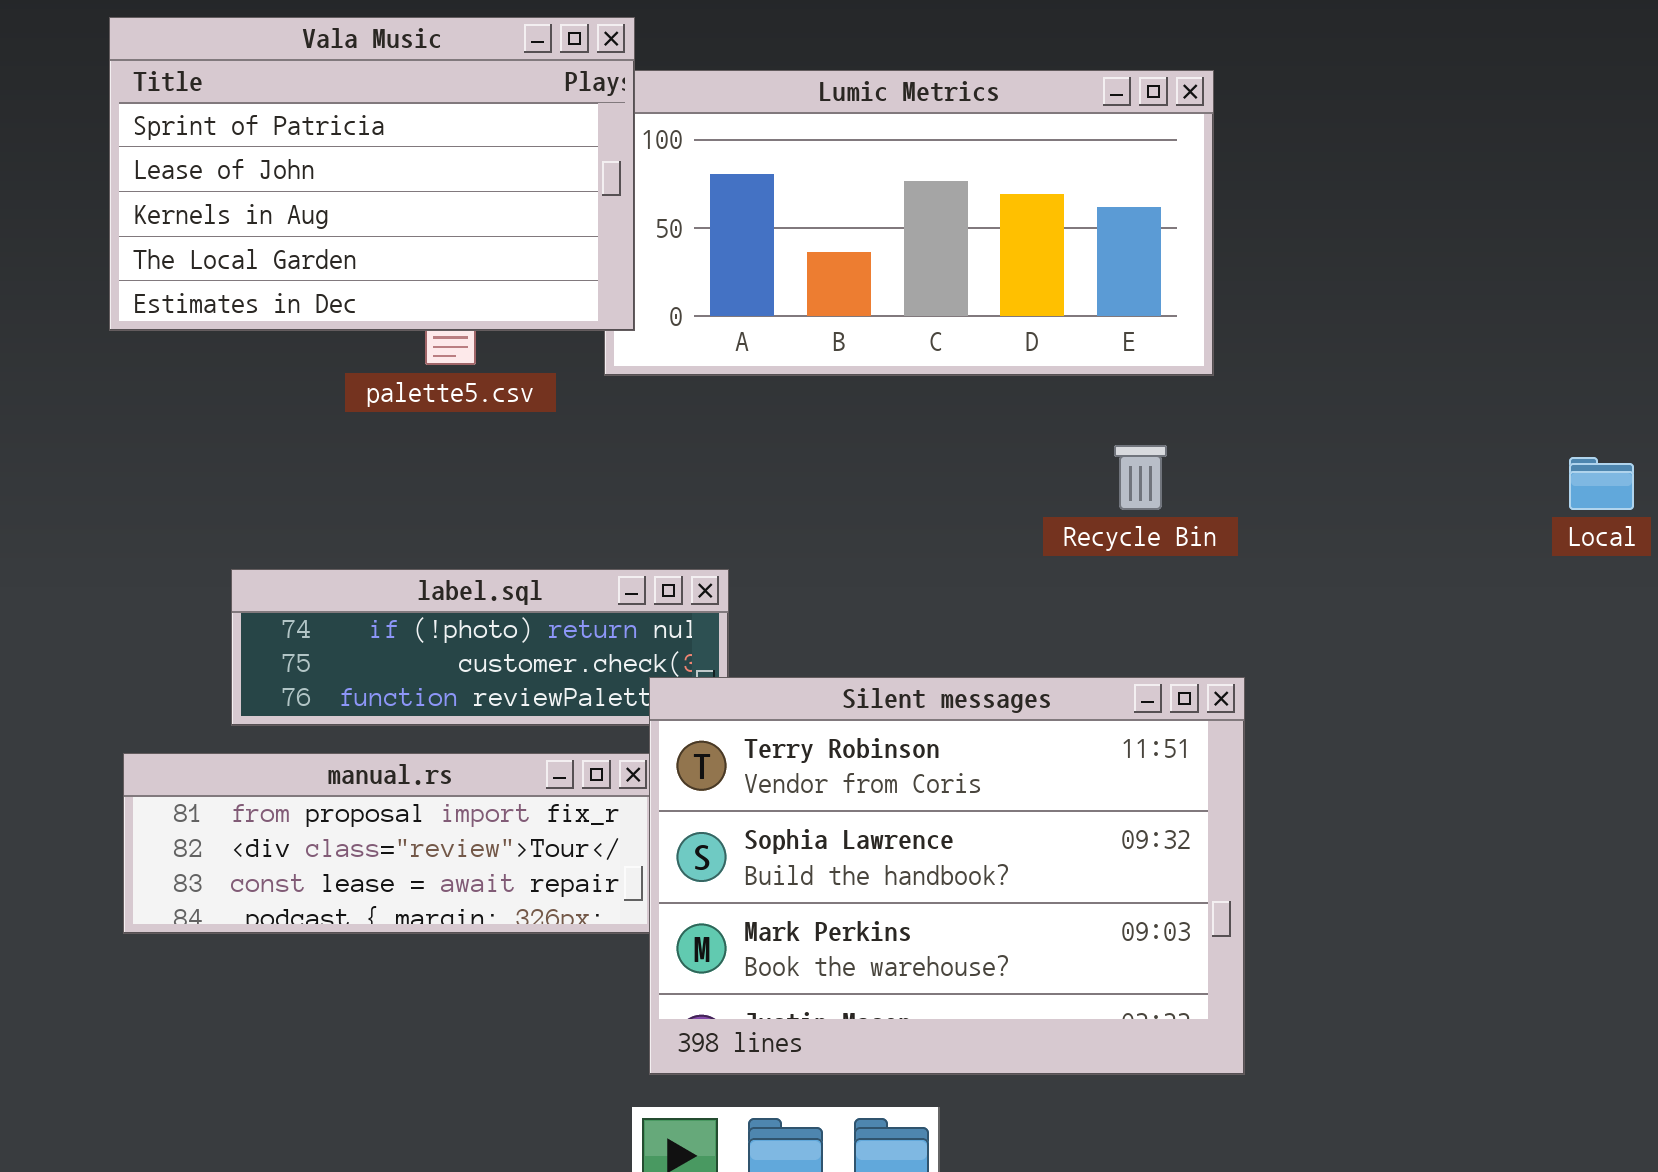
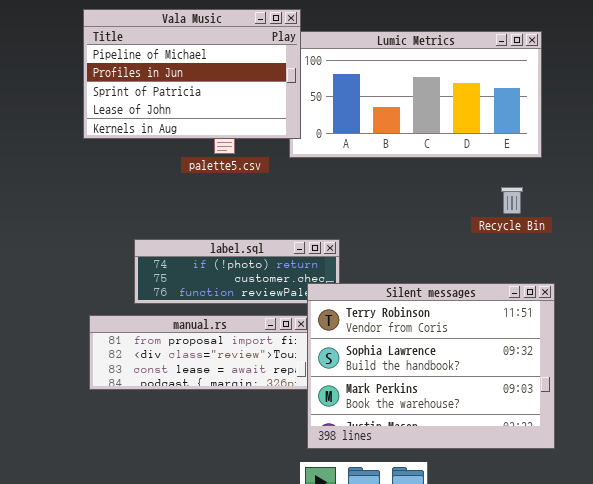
Vala Music: [109,17,635,331] -> [83,9,301,139], scrolled up 2 rows

